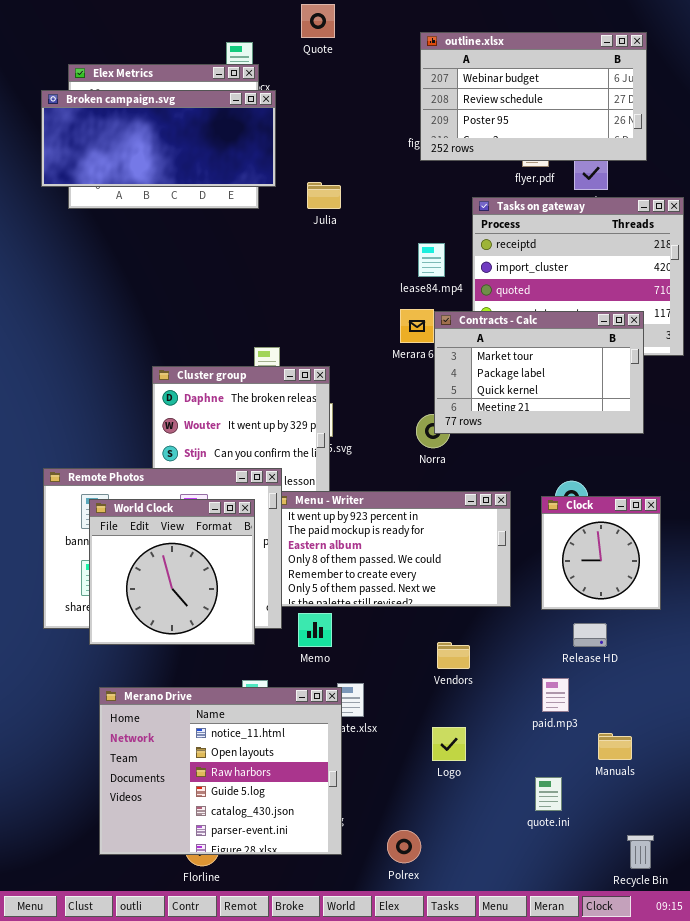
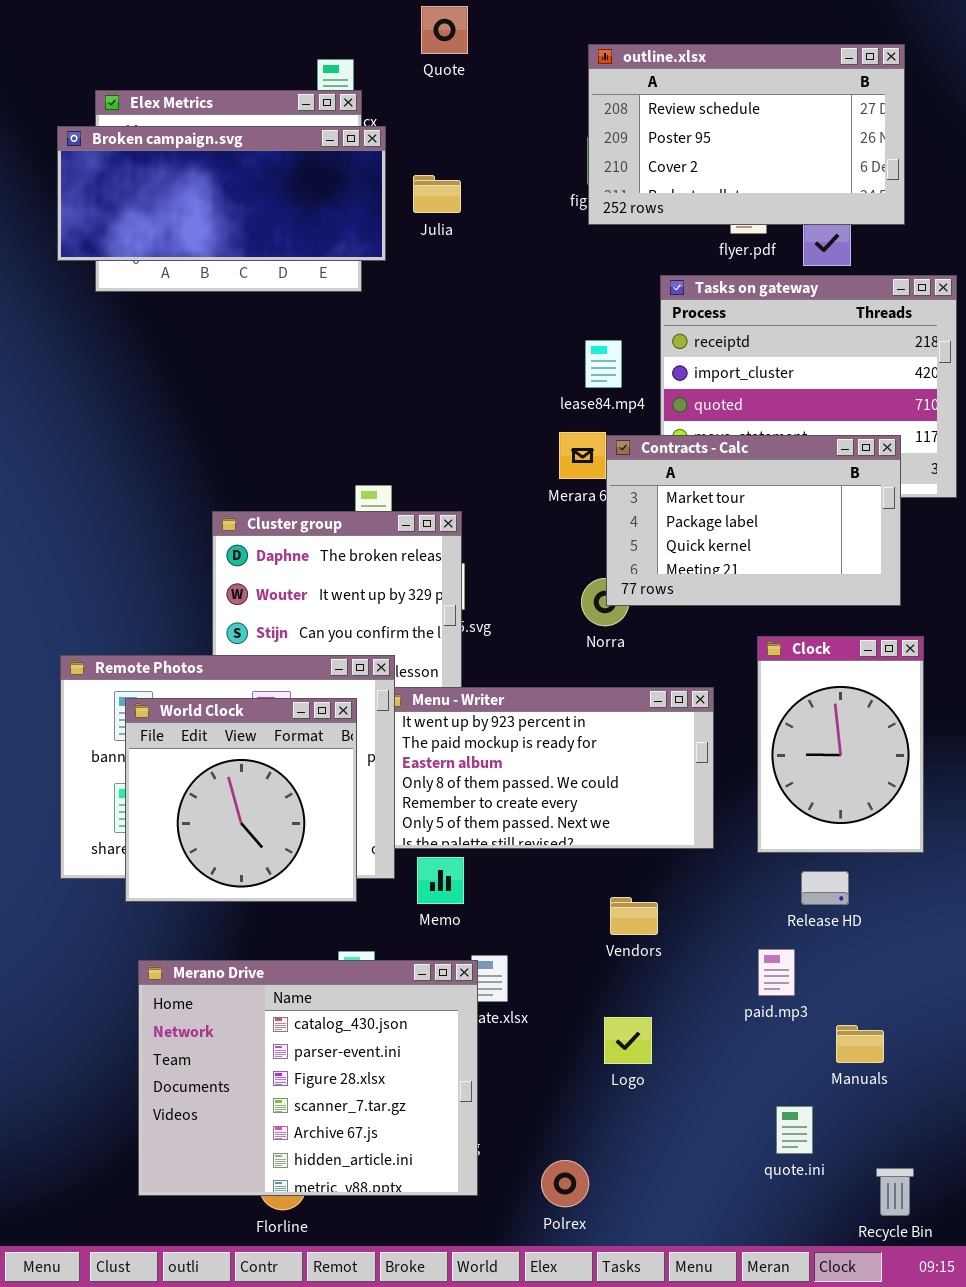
outline.xlsx: [420,32,647,161] -> [588,44,905,225], scrolled down 1 row
Julia: [307,182,341,209] -> [413,175,461,213], moved
Clock: [541,496,661,610] -> [757,636,924,853], resized
Merano Drive: [99,687,342,855] -> [138,960,478,1196], scrolled down 4 rows
quote.ini: [535,777,562,811] -> [776,1106,813,1154], moved

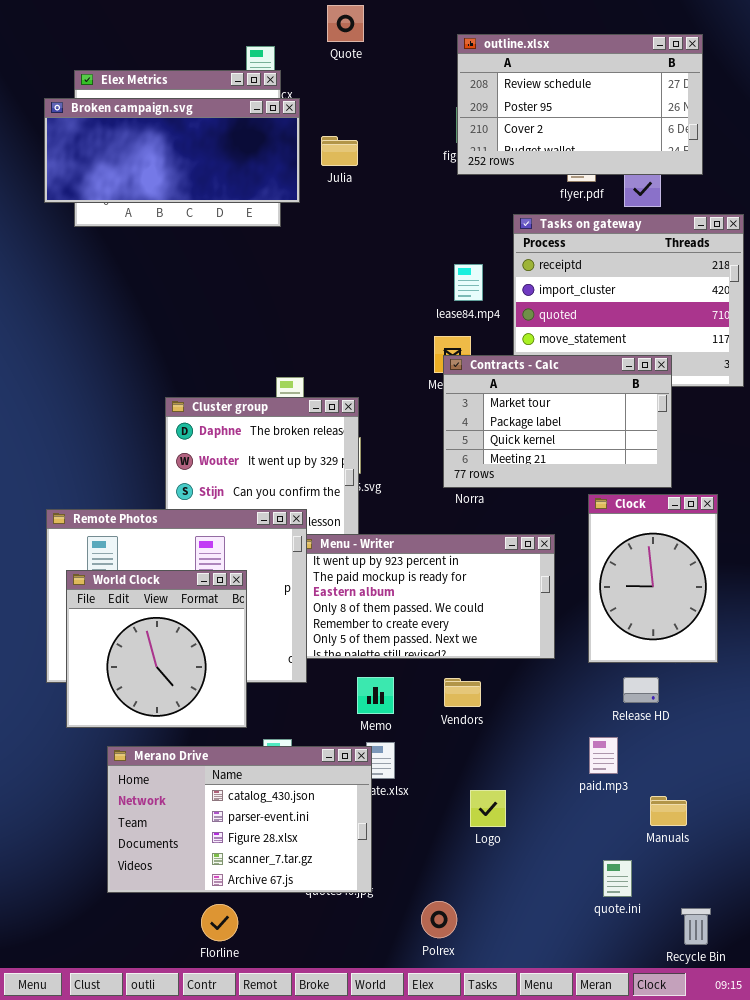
Contracts - Calc: [606,435,901,606] -> [443,355,672,488], moved
World Clock: [125,698,357,902] -> [66,570,247,728], moved
Memo: [417,857,464,904] -> [357,677,394,714], moved
Vendors: [610,897,658,935] -> [444,678,481,707], moved
Merano Drive: [138,960,478,1196] -> [107,746,372,893], resized

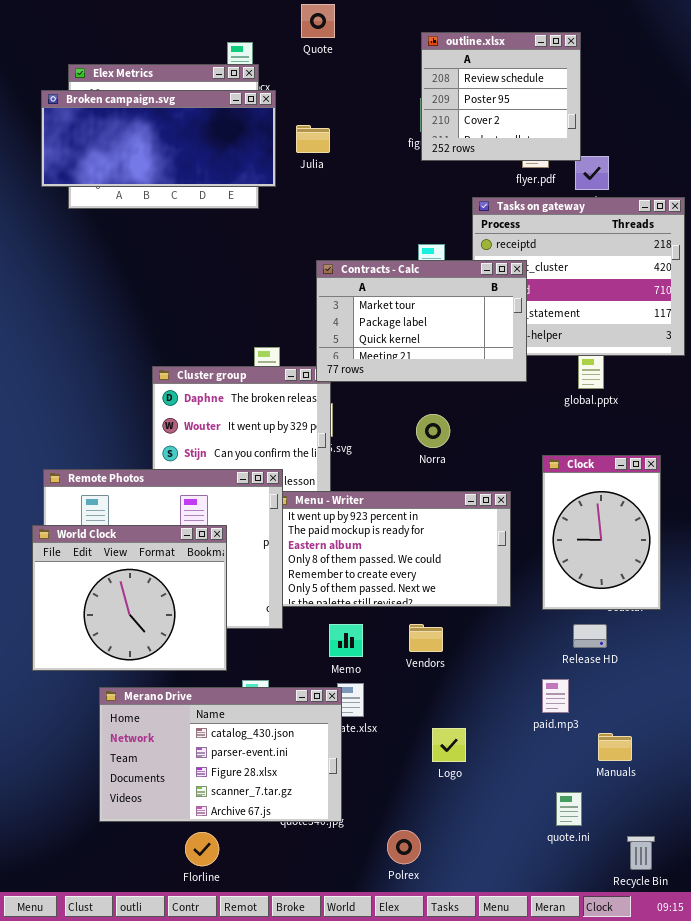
outline.xlsx: [457,34,703,175] -> [421,32,581,161], resized
Contracts - Calc: [443,355,672,488] -> [316,260,527,382], moved
World Clock: [66,570,247,728] -> [32,525,227,671], resized

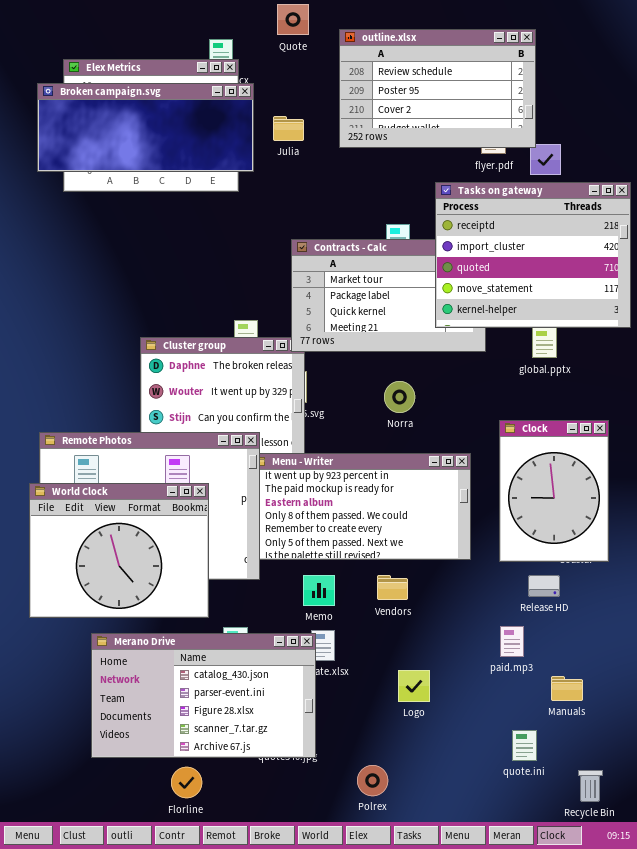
outline.xlsx: [421,32,581,161] -> [339,29,536,148], resized
Tasks on gateway: [472,197,685,356] -> [435,182,631,328], raised

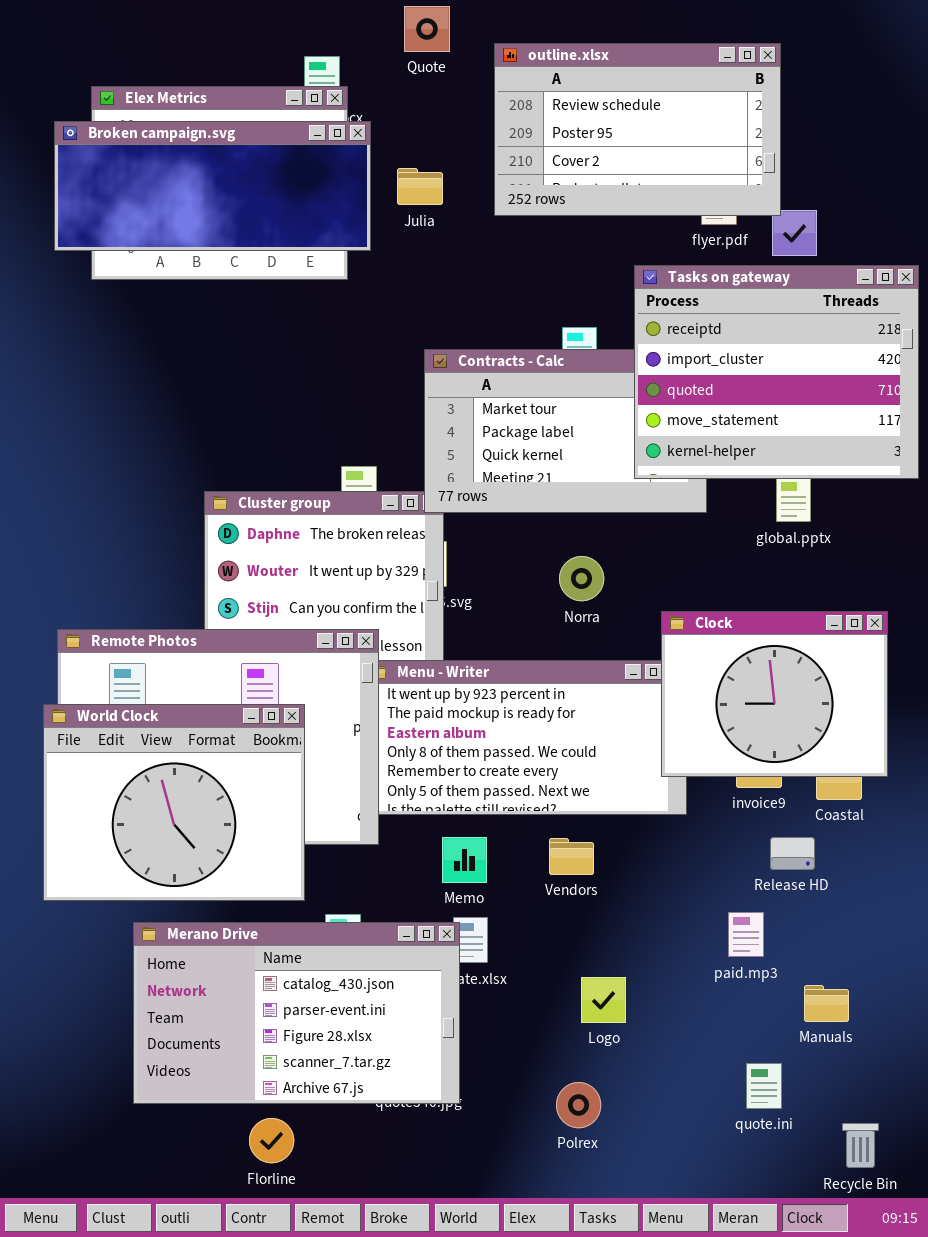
Clock: [499,420,609,562] -> [661,611,888,777], resized
Polrex: [357,765,388,796] -> [556,1082,601,1128], moved

